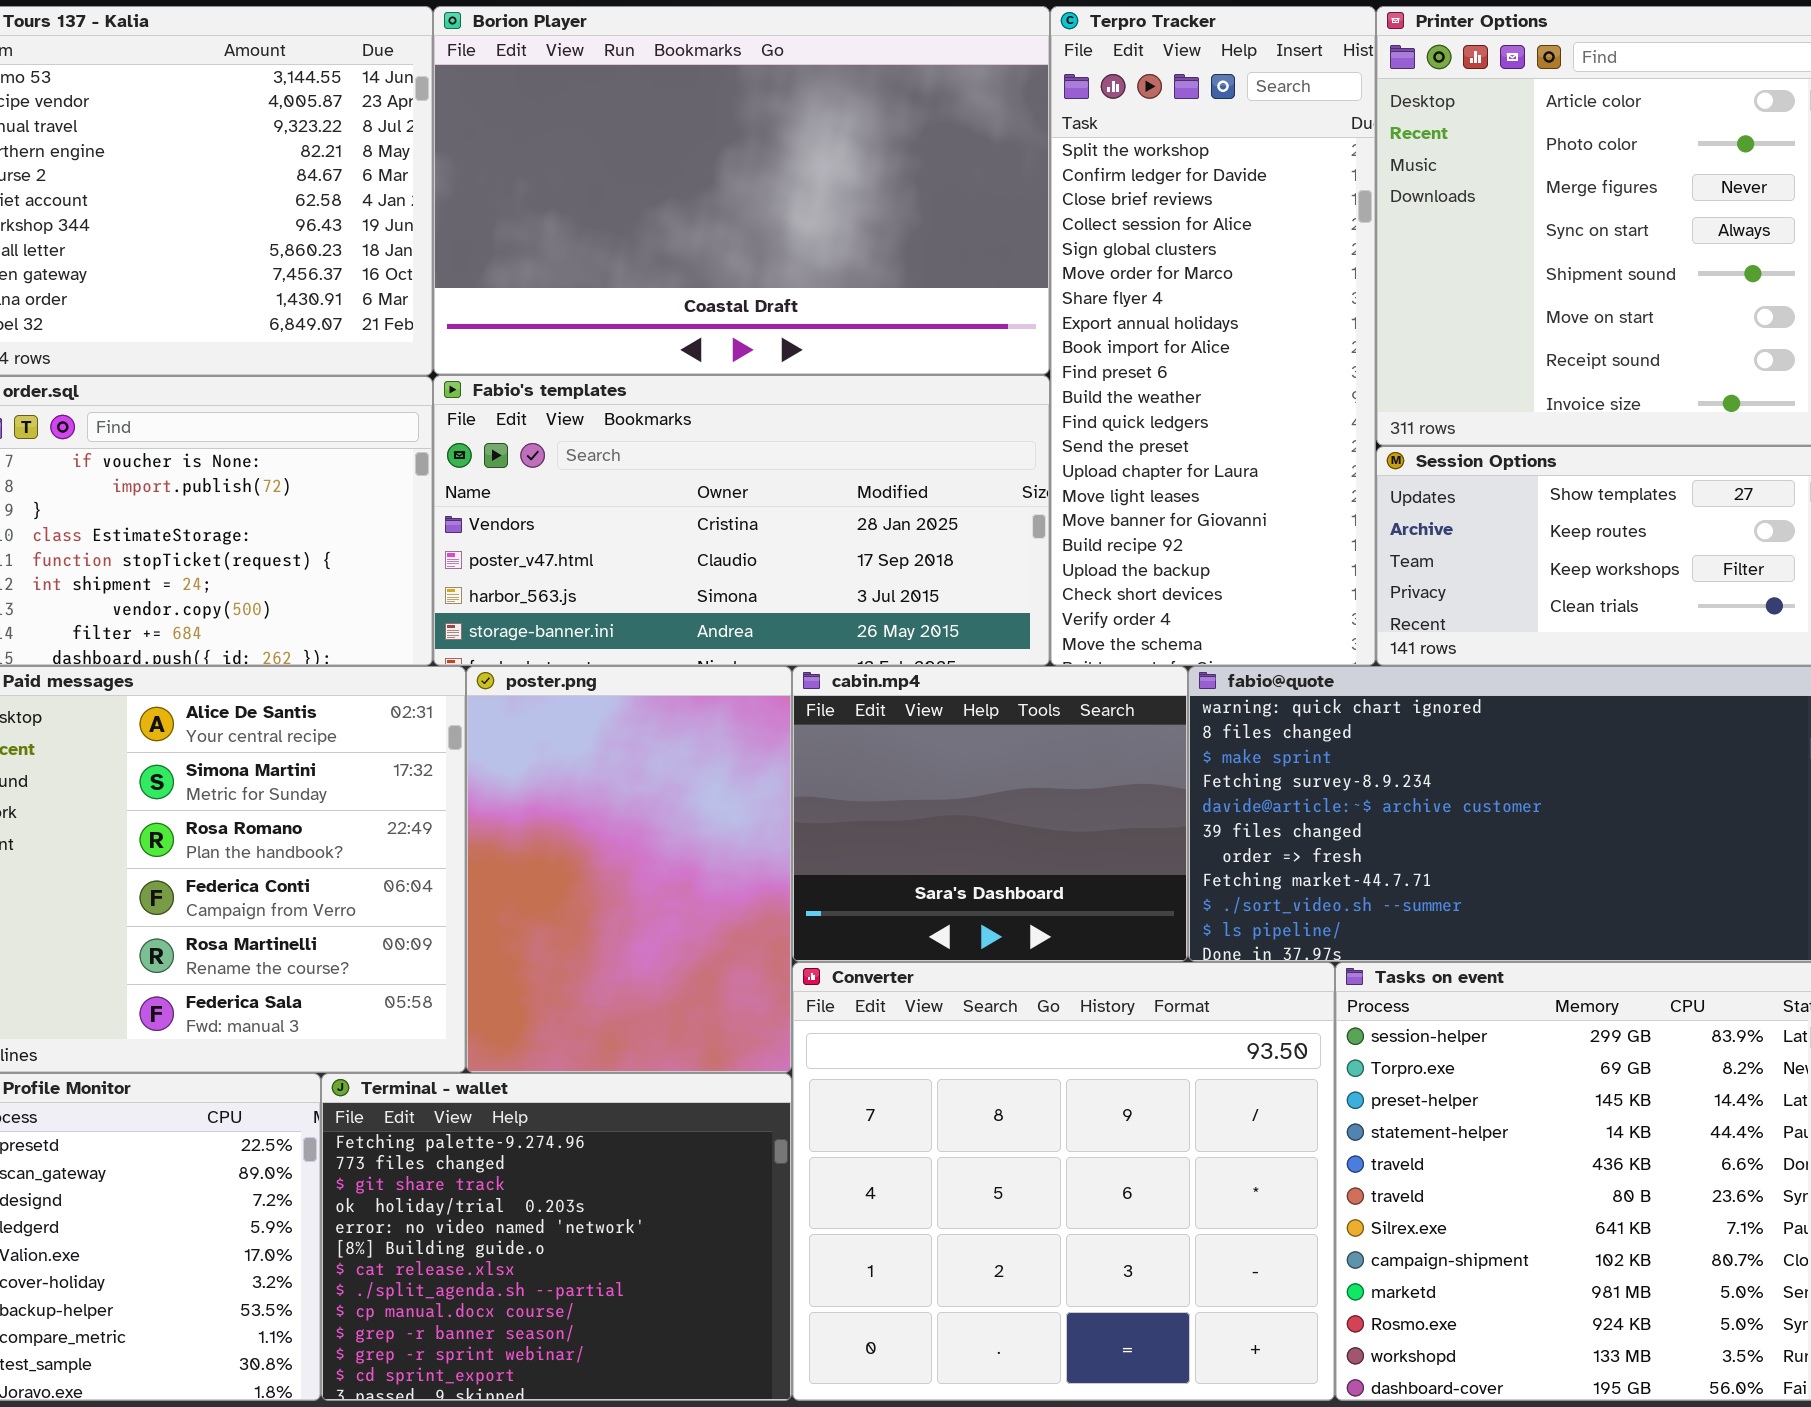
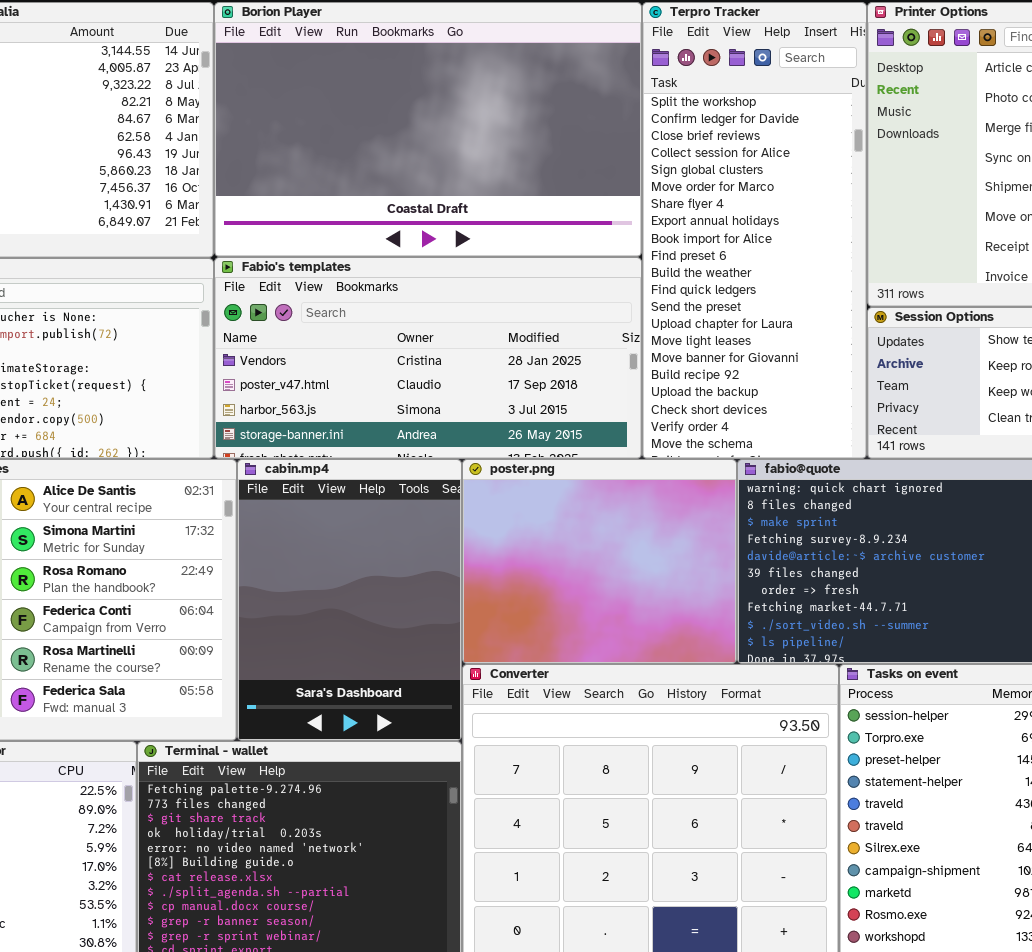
poster.png: [466,666,792,1073] -> [462,459,737,664], moved, resized
cabin.mp4: [792,666,1188,962] -> [237,459,462,741], moved, resized

